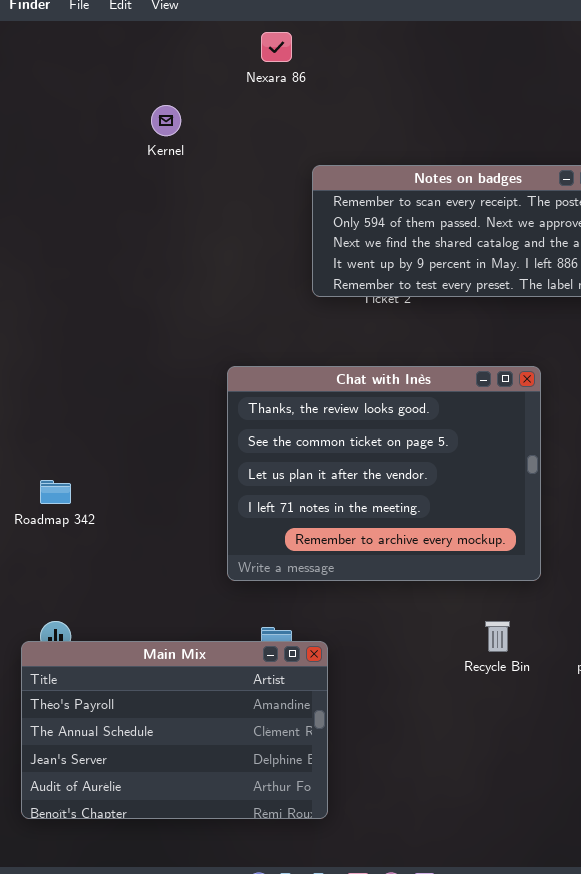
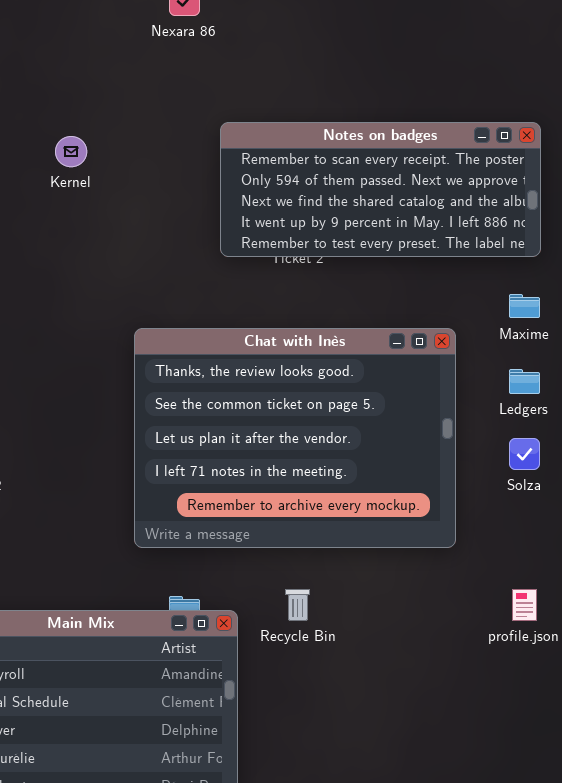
Kernel: [151,105,181,136] -> [55,136,87,167], moved
Recycle Bin: [485,621,510,652] -> [285,589,310,621], moved

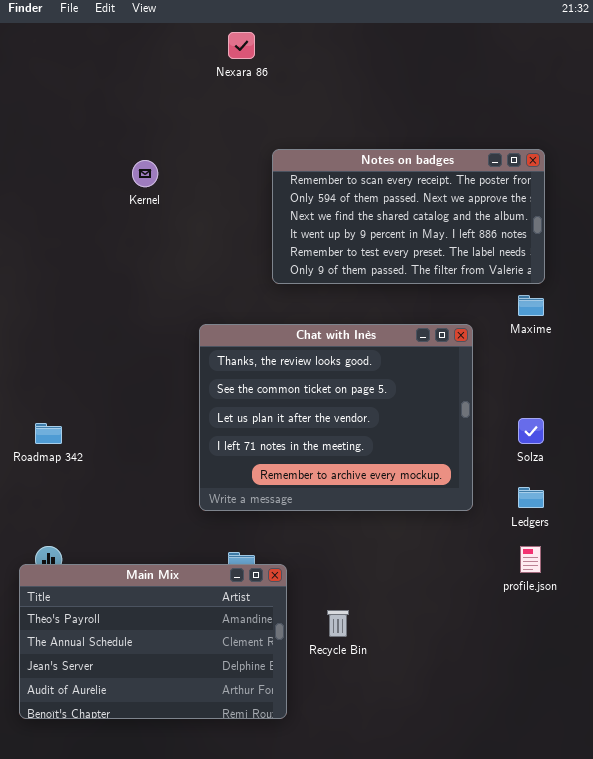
Notes on badges: [220,122,541,257] -> [272,149,545,284], resized
Ledgers: [509,369,540,394] -> [518,487,544,508], moved
Recycle Bin: [285,589,310,621] -> [327,610,349,637], moved

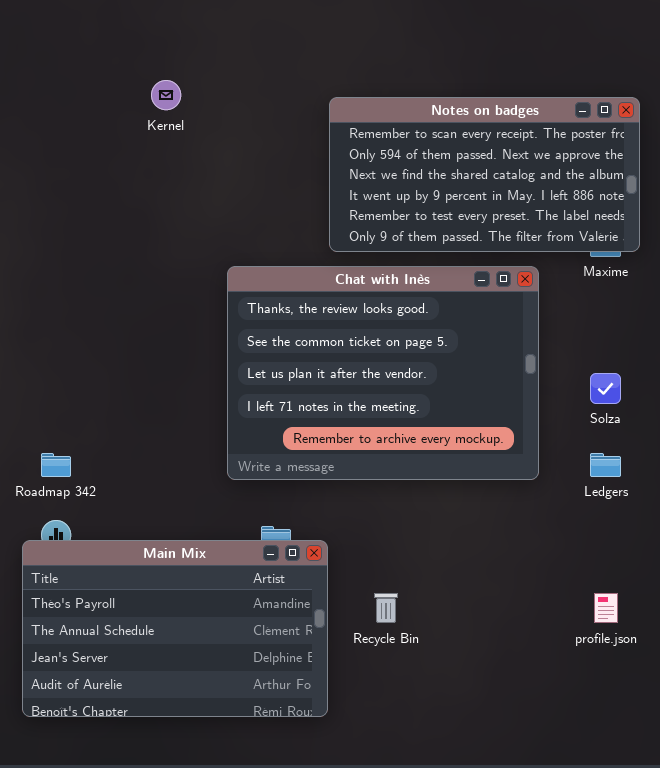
Notes on badges: [272,149,545,284] -> [329,97,640,252], moved
Roadmap 342: [35,423,62,444] -> [41,453,71,477], moved
profile.json: [520,546,541,573] -> [594,593,618,623], moved

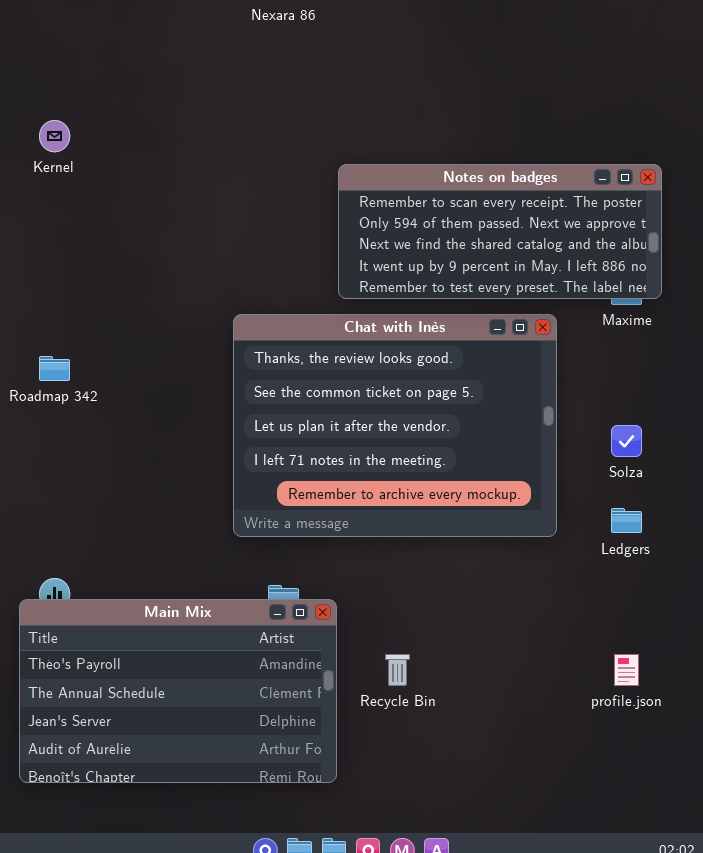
Kernel: [151,80,181,110] -> [39,120,70,152], moved
Notes on badges: [329,97,640,252] -> [338,164,662,299], resized
Roadmap 342: [41,453,71,477] -> [39,356,70,381], moved

